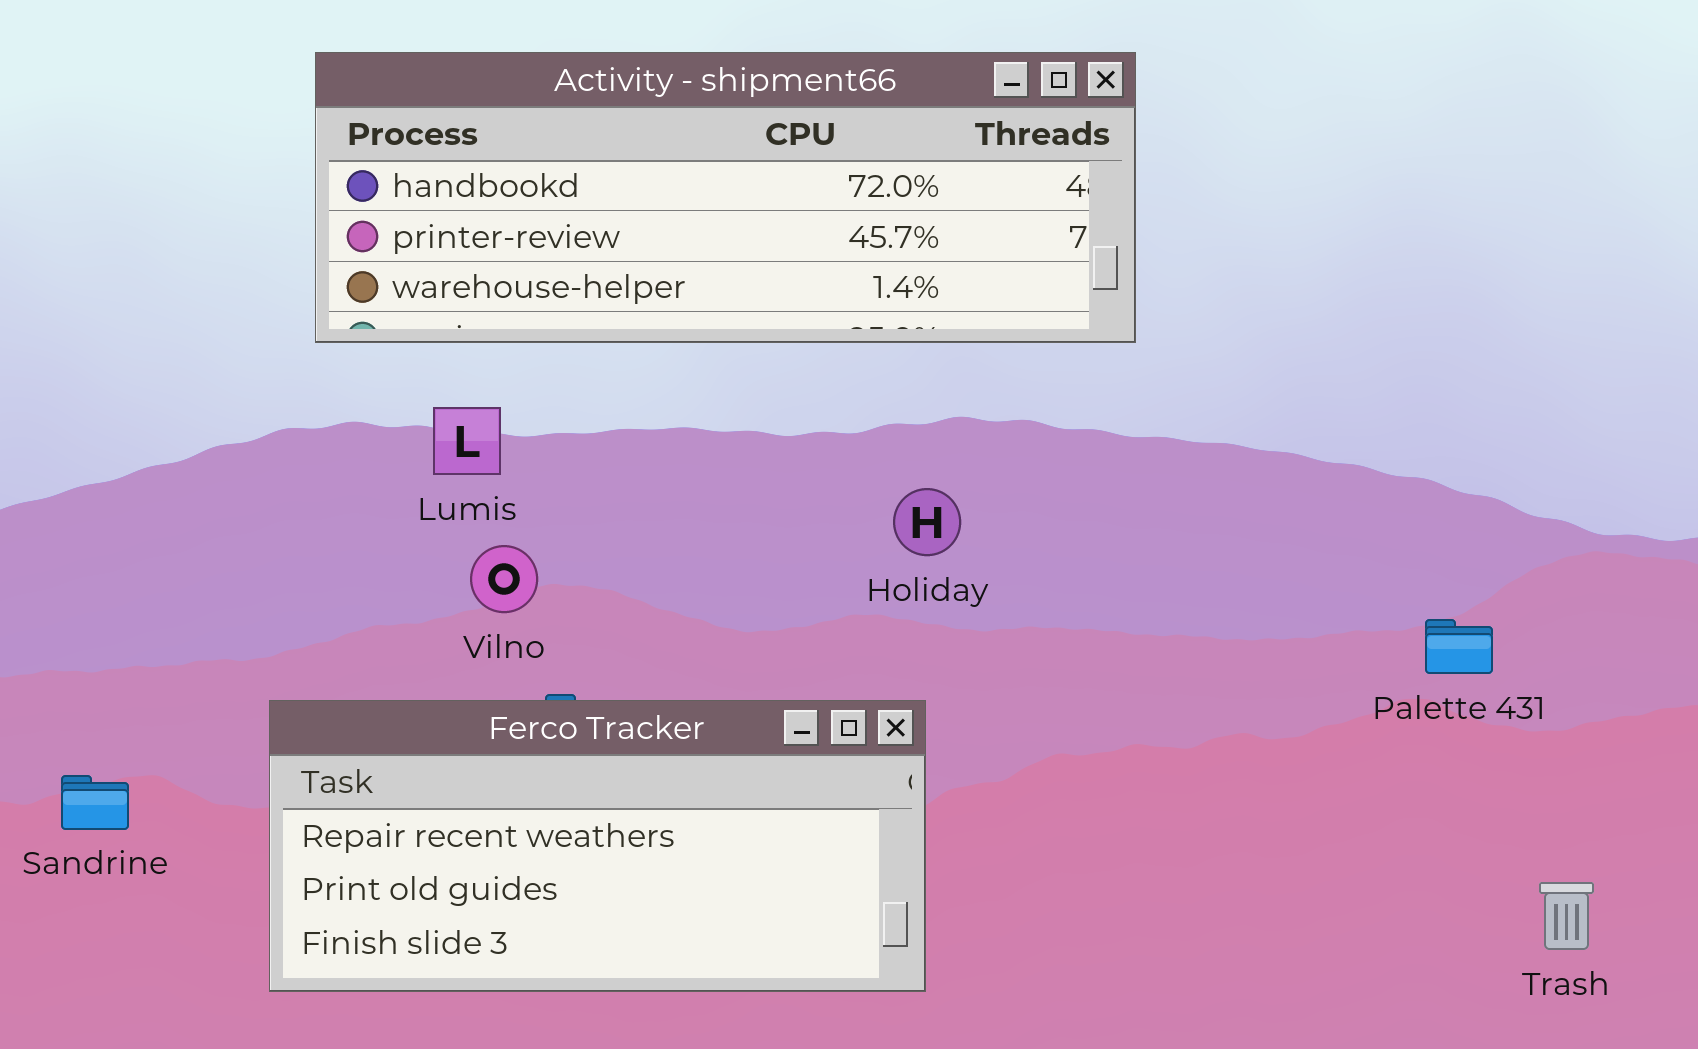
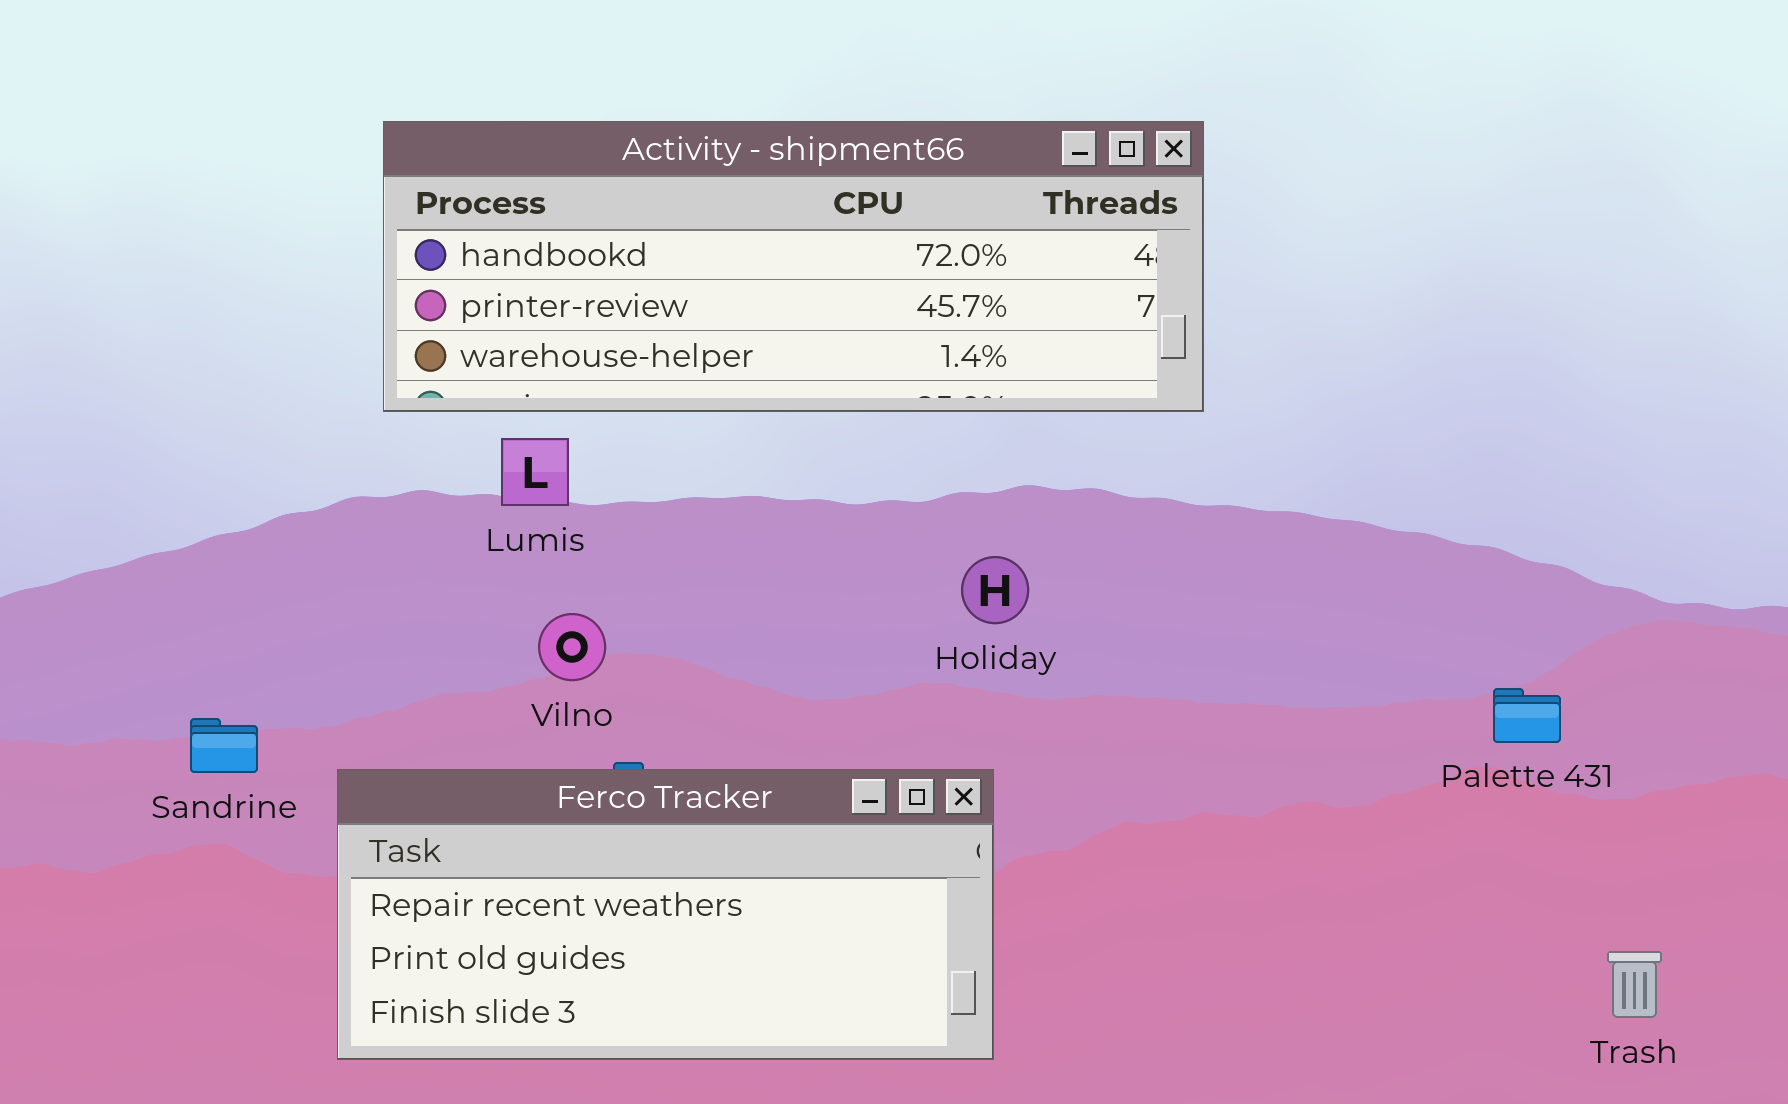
Lumis: [433,407,501,475] -> [501,438,569,506], moved
Sandrine: [61,775,129,830] -> [190,718,258,773], moved

